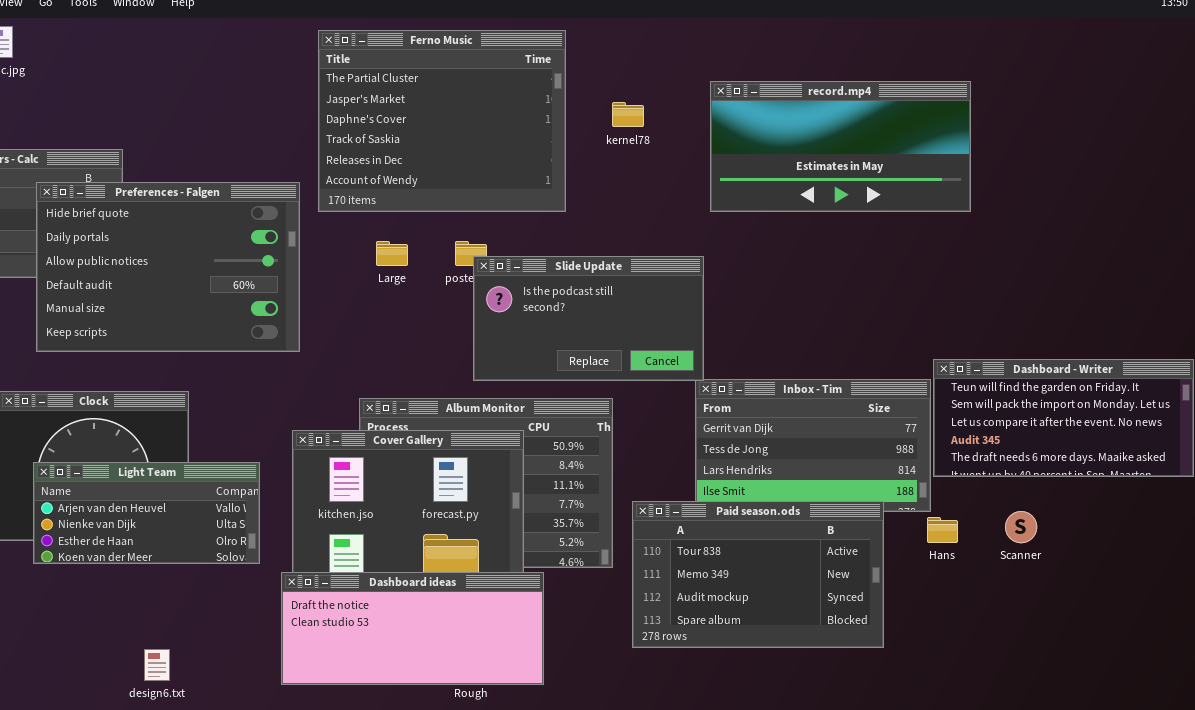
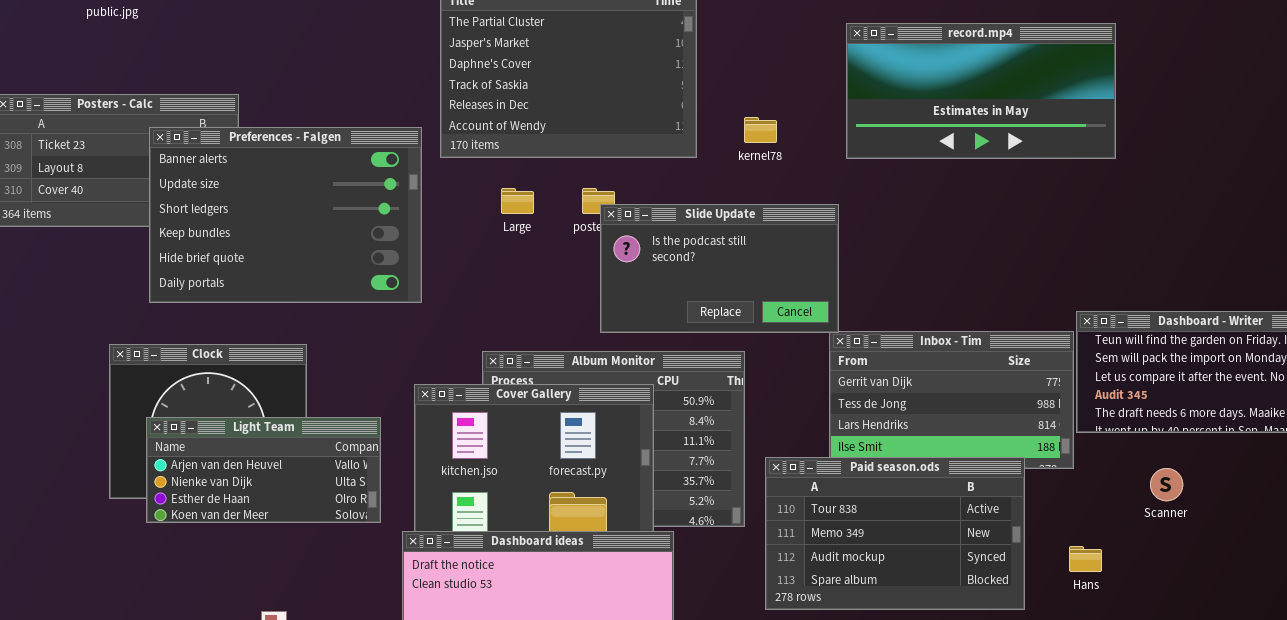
kernel78: [612,102,644,127] -> [744,117,777,143], moved
Preferences - Falgen: [36,182,300,352] -> [149,127,422,303], scrolled up 4 rows
Hans: [927,517,958,543] -> [1069,546,1102,572], moved

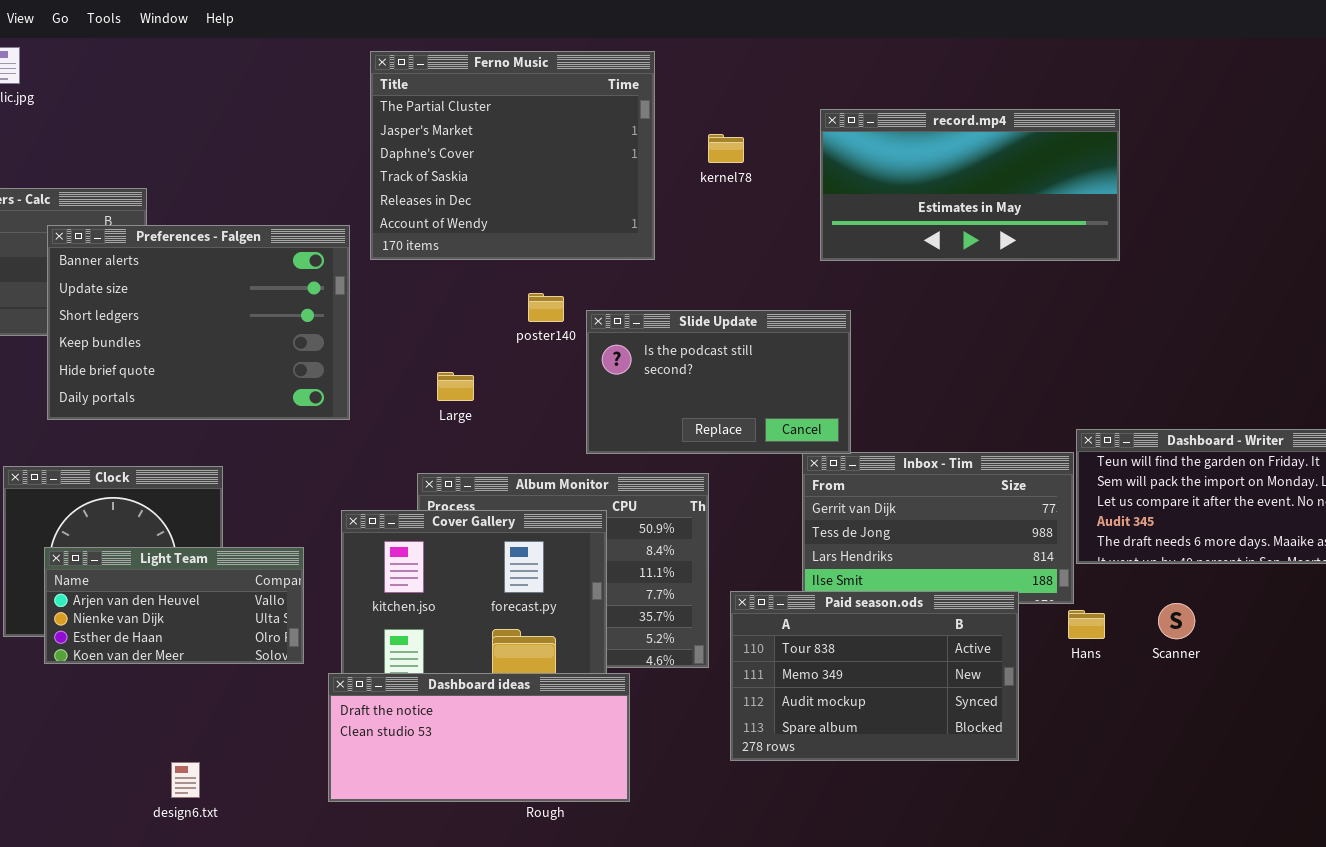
kernel78: [744,117,777,143] -> [708,134,744,163], moved
Large: [501,188,534,214] -> [437,372,474,401], moved
Slide Update: [600,204,839,333] -> [586,310,851,454], moved
Hans: [1069,546,1102,572] -> [1068,610,1105,639], moved

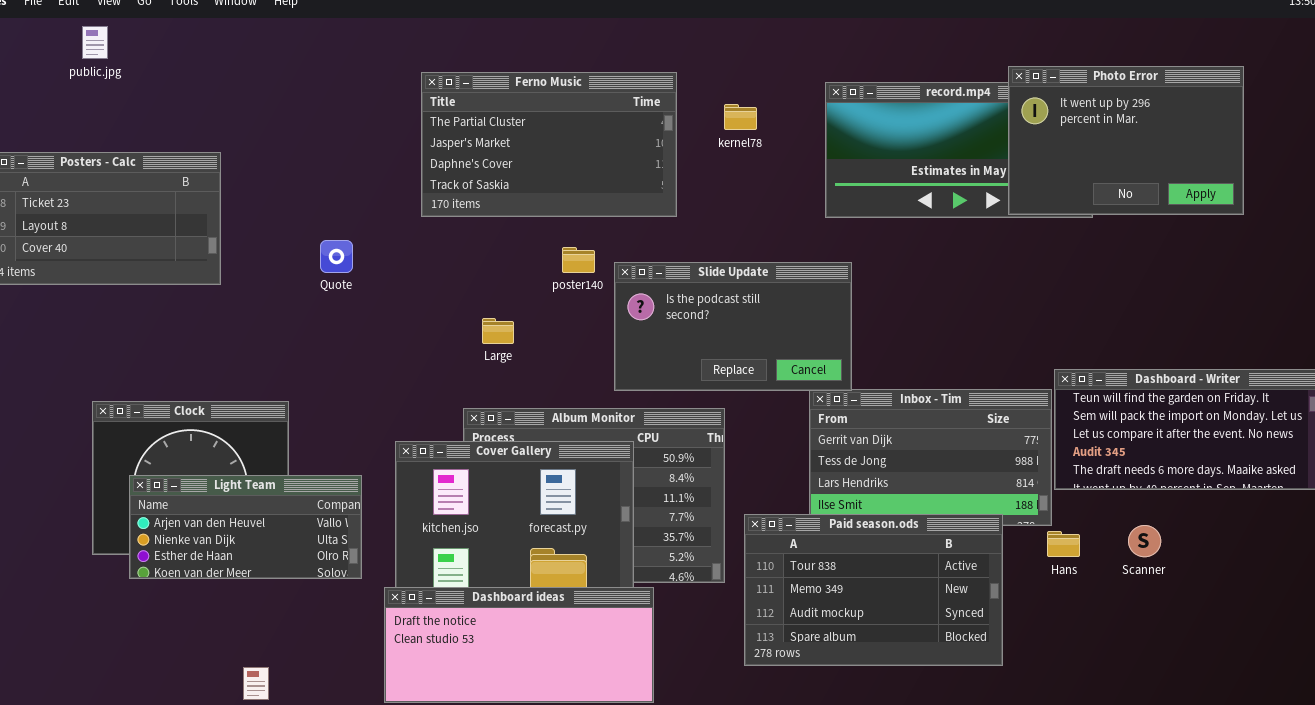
Ferno Music: [370,51,655,260] -> [421,72,677,217], resized
Photo Error: none -> [1008,66,1244,215], opened
Preferences - Falgen: [47,225,350,420] -> none, closed

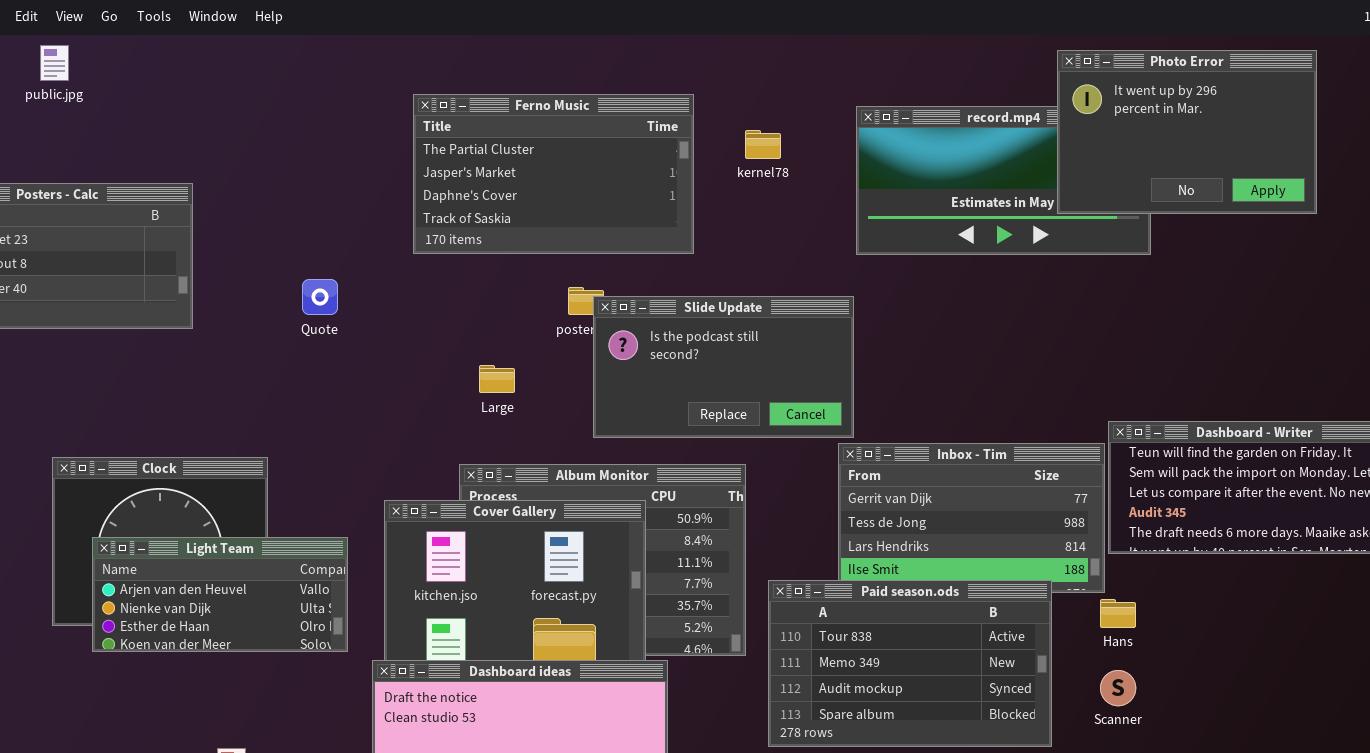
Photo Error: [1008,66,1244,215] -> [1057,50,1317,214], moved
Slide Update: [614,262,852,391] -> [593,296,854,438], moved
Scanner: [1128,525,1161,557] -> [1100,670,1136,706], moved

